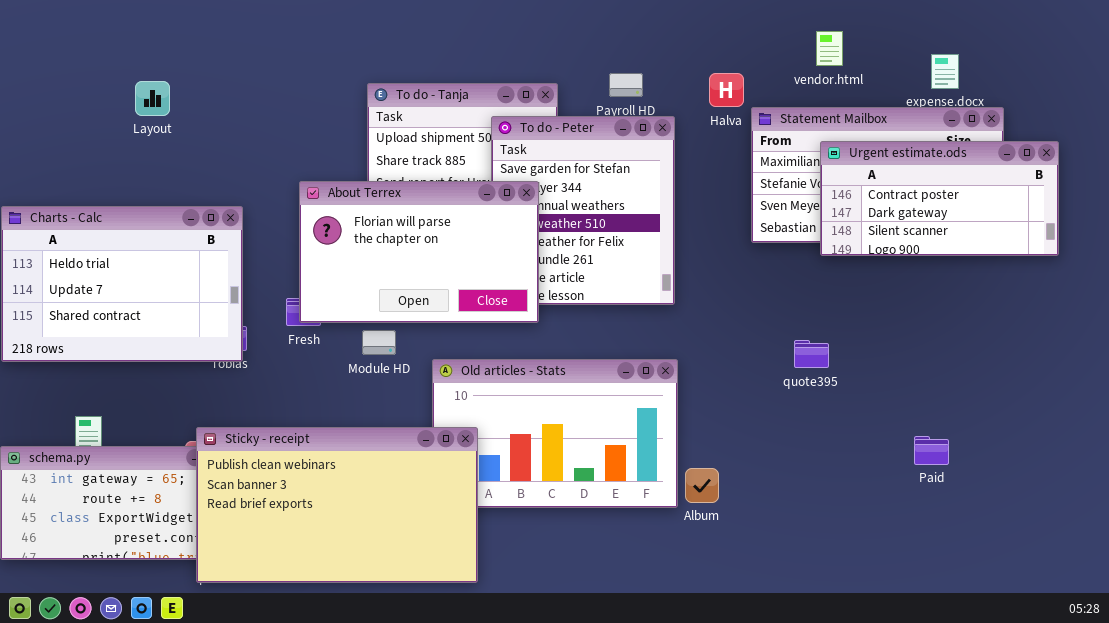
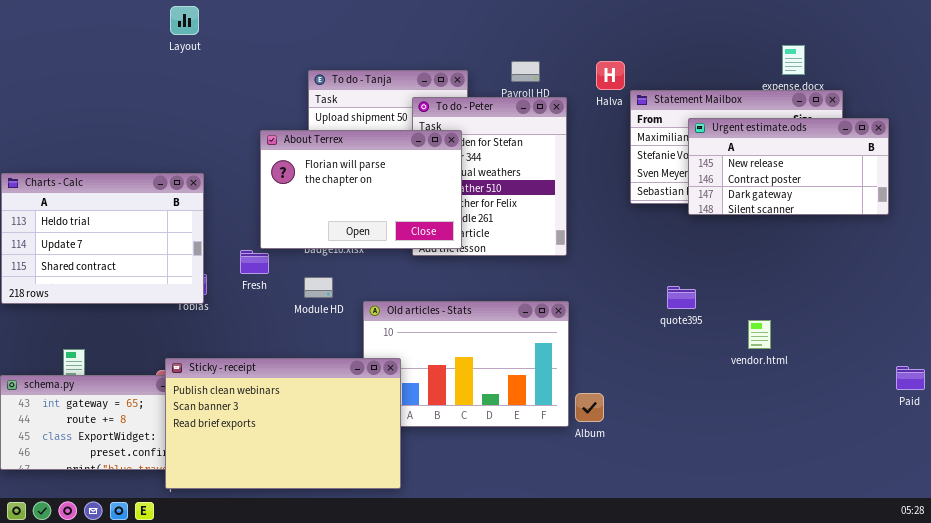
vendor.html: [816,31,843,66] -> [748,320,771,349], moved
Layout: [135,81,170,116] -> [170,6,199,35], moved
Urgent estimate.ods: [820,141,1059,256] -> [688,118,889,215], scrolled up 1 row
About Terrex: [299,181,539,323] -> [260,130,462,249], moved
Paid: [914,436,949,465] -> [896,366,925,390], moved

